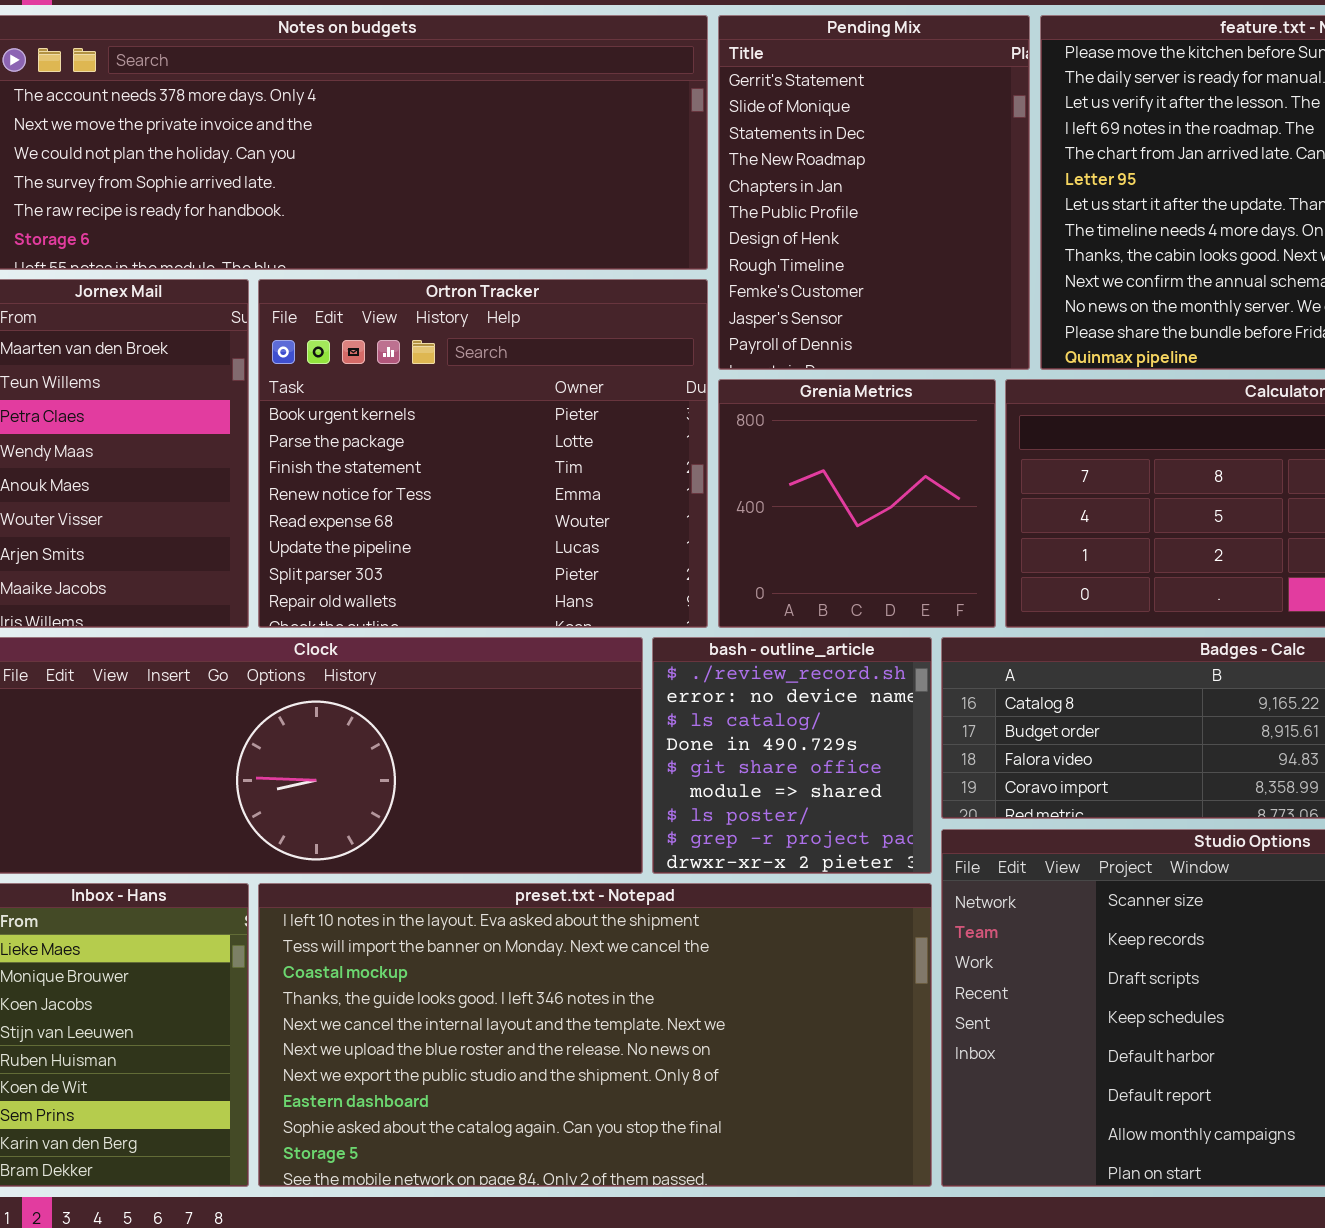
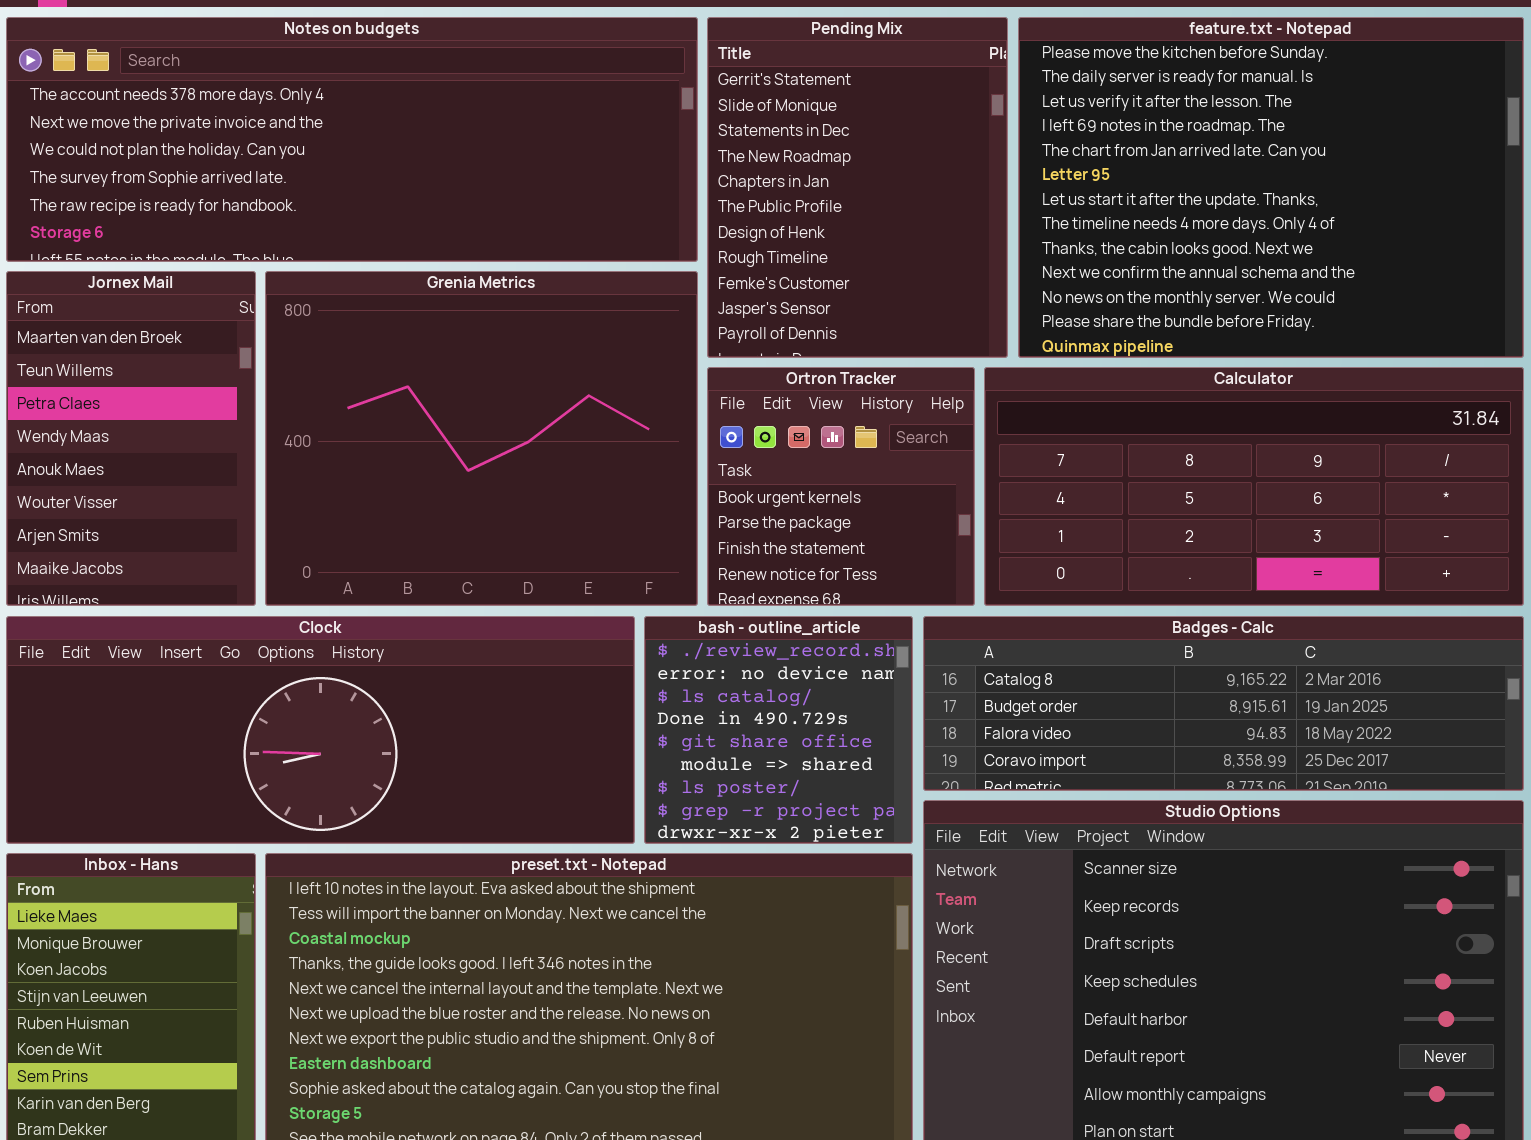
Ortron Tracker: [258,279,708,628] -> [707,367,975,606], moved, resized
Grenia Metrics: [718,379,996,628] -> [265,271,698,606], moved, resized

